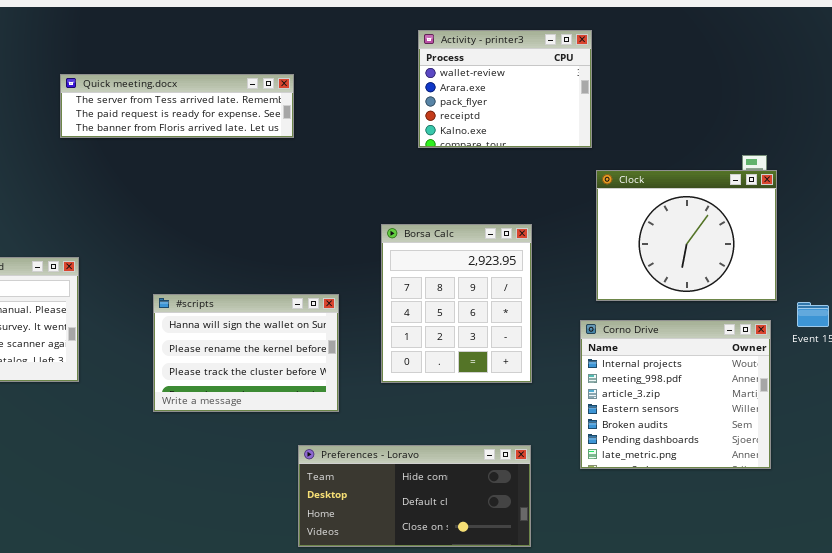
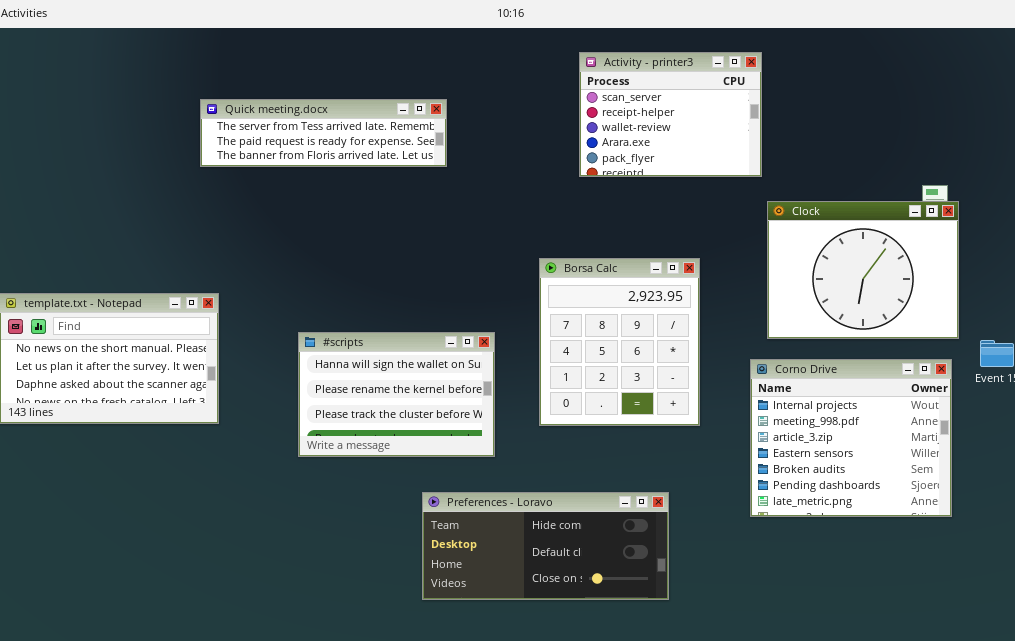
Activity - printer3: [418,30,592,148] -> [579,52,762,177], scrolled up 2 rows
Preferences - Loravo: [298,445,531,547] -> [422,492,669,600], moved

